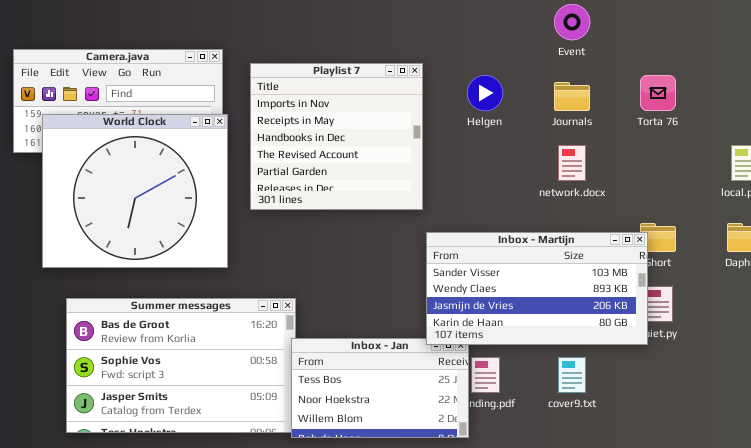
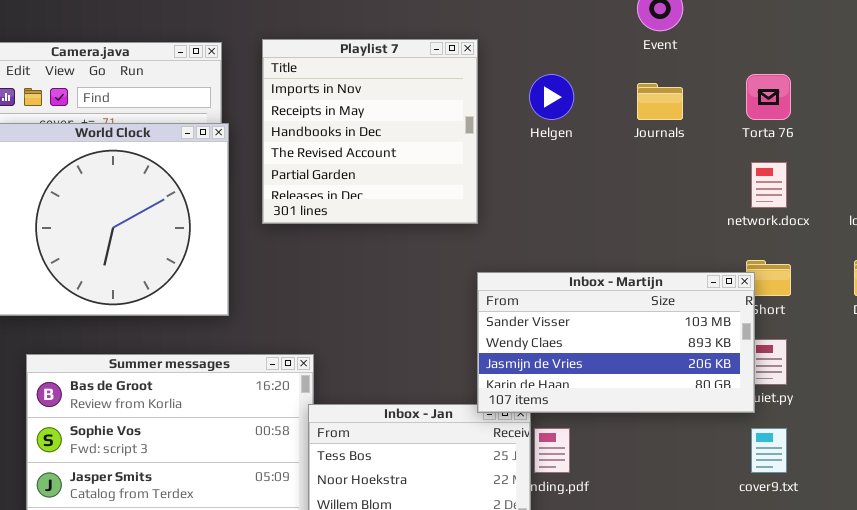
Playlist 7: [250,63,423,210] -> [262,39,478,224], moved
network.docx: [558,145,586,181] -> [751,162,787,208], moved
cover9.txt: [558,357,586,393] -> [751,428,787,473], moved

